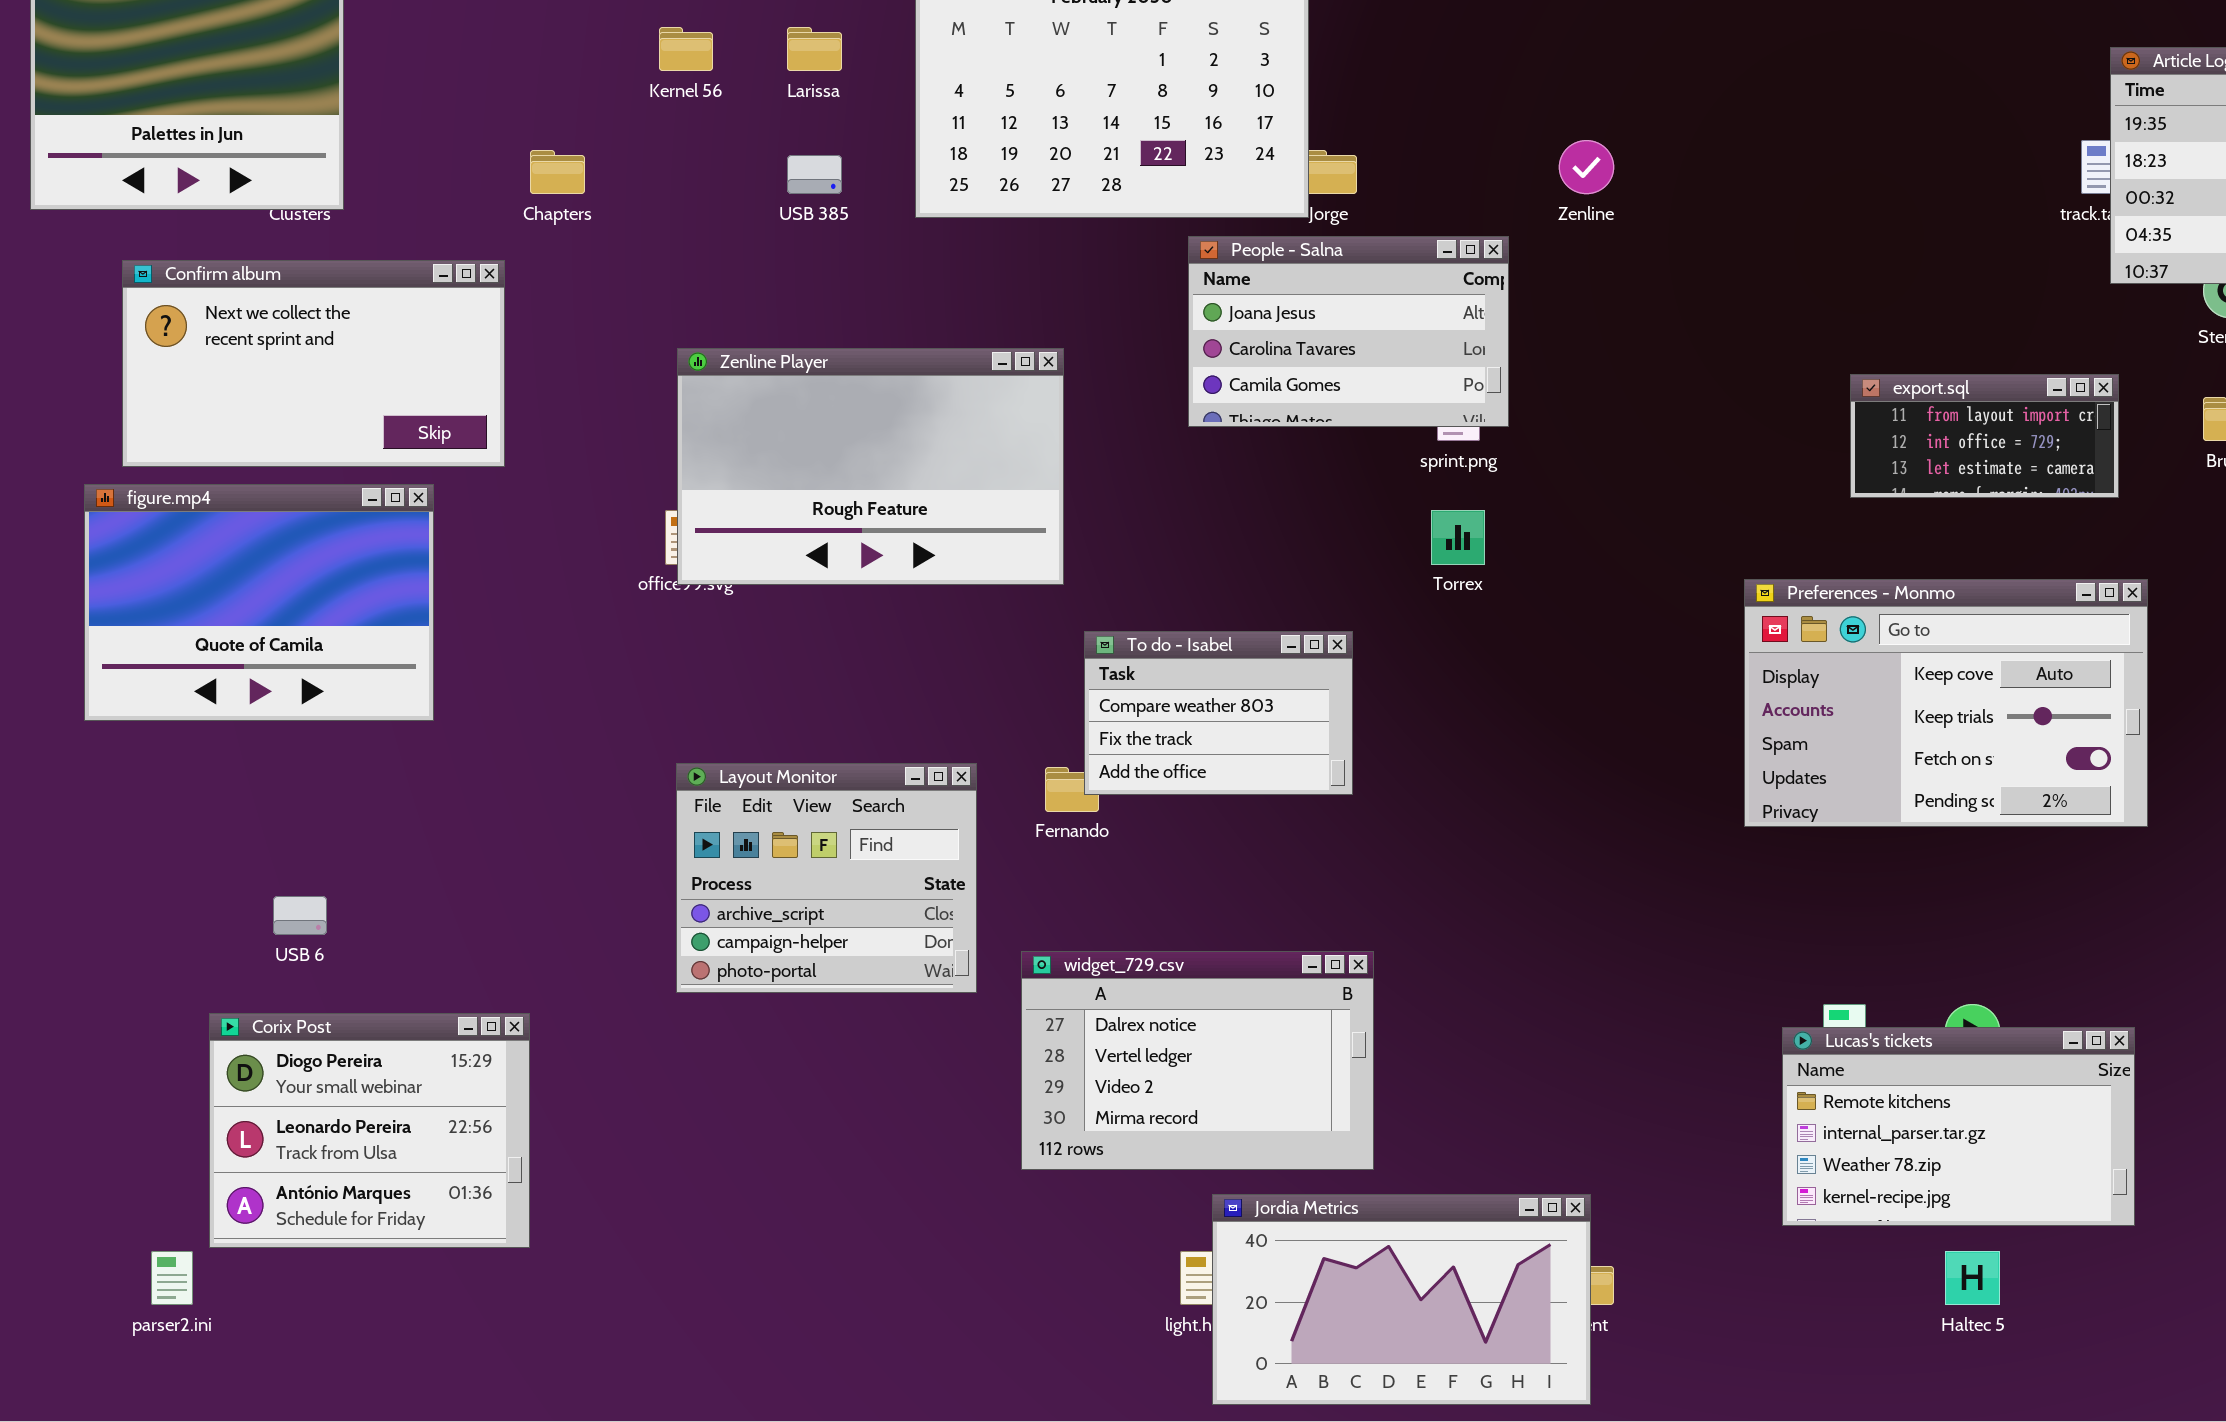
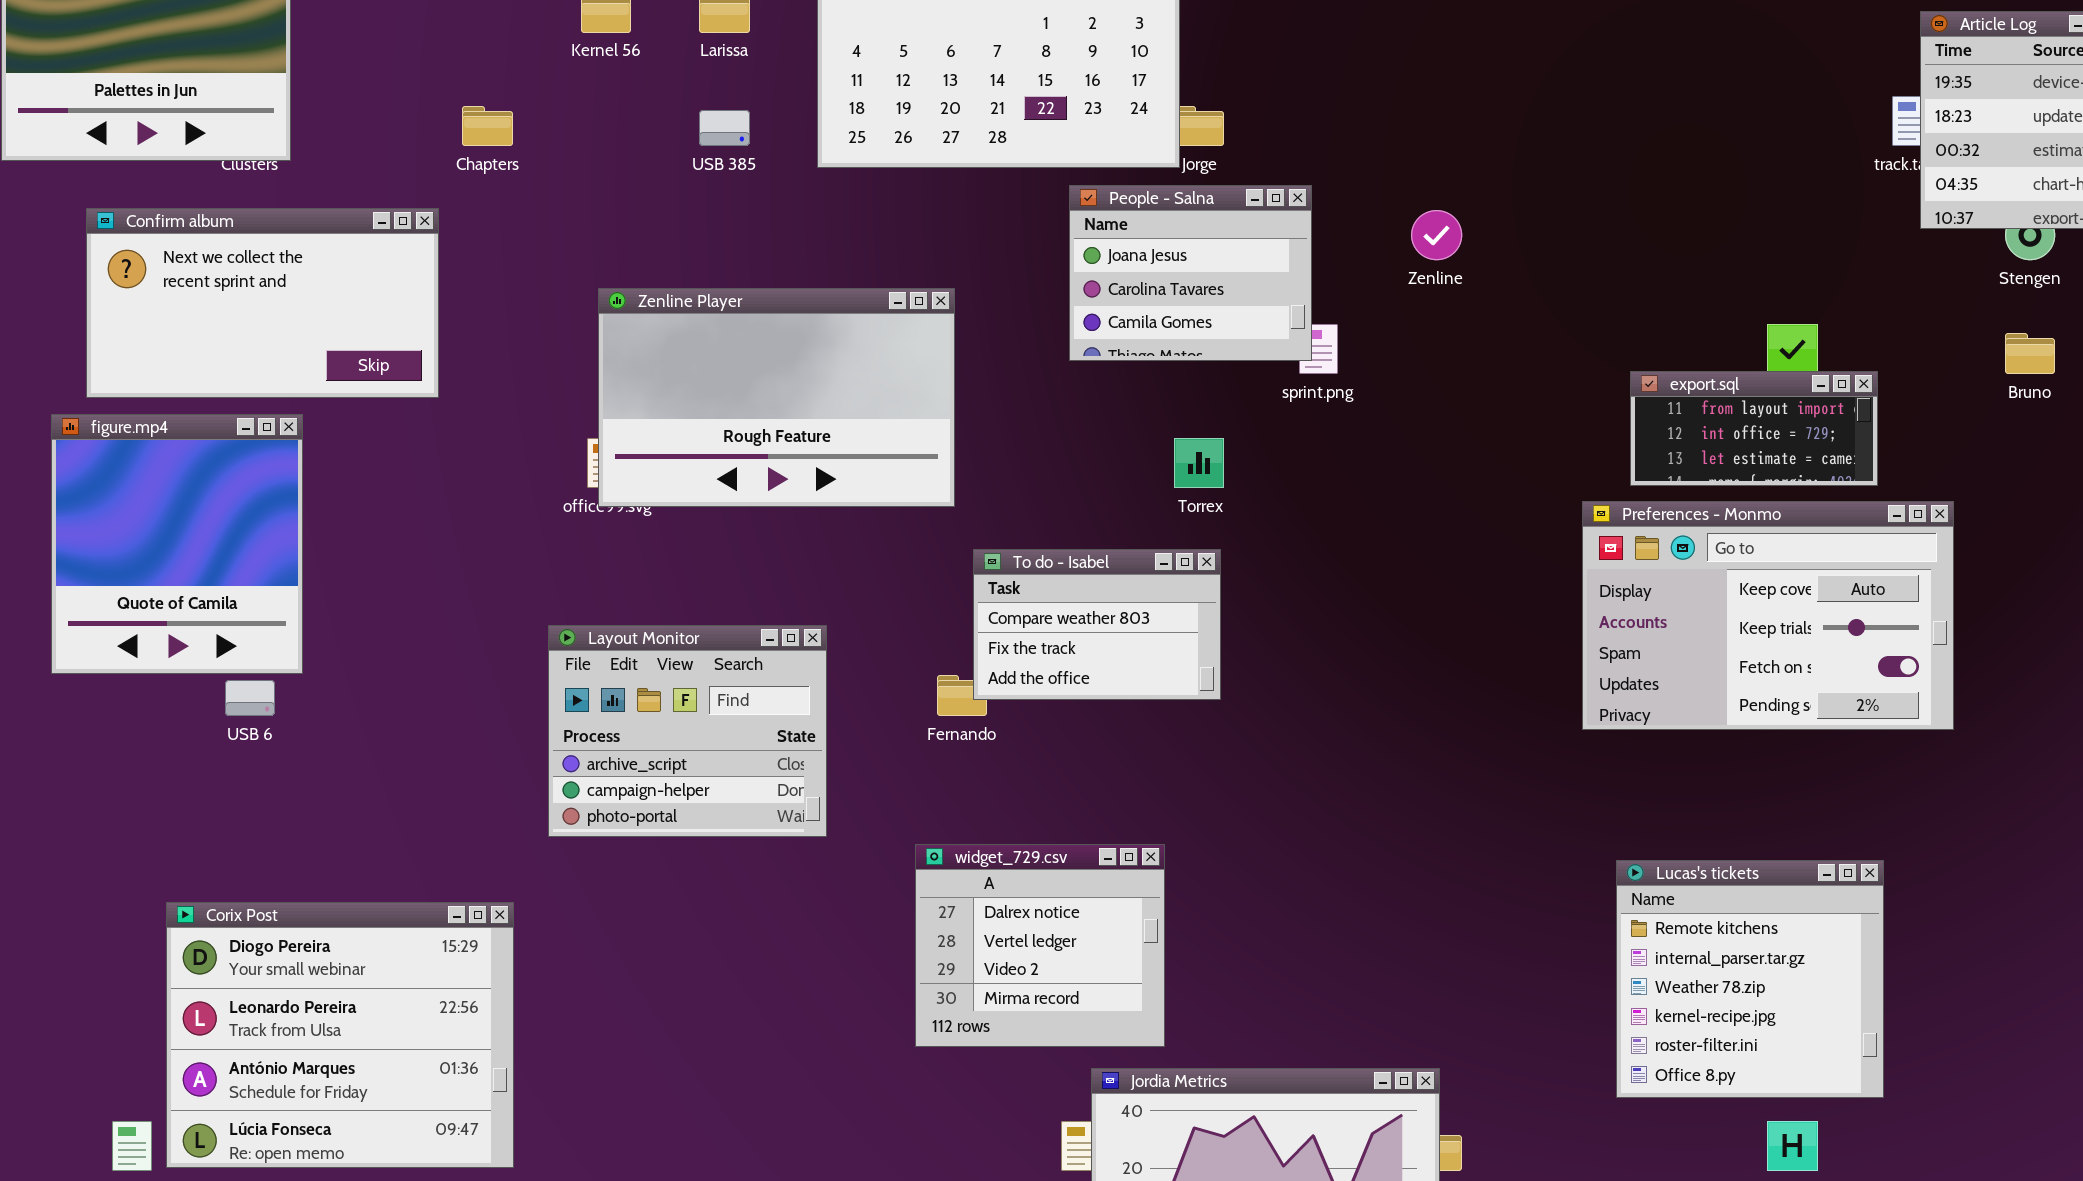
Zenline: [1559,140,1614,194] -> [1411,210,1462,260], moved
People - Salna: [1188,236,1509,427] -> [1069,185,1312,361], resized
export.sql: [1850,374,2119,498] -> [1630,371,1878,486], moved
figure.mp4: [84,484,434,721] -> [51,414,303,674], resized
Torrex: [1431,510,1485,565] -> [1174,438,1224,488], moved
Layout Monitor: [676,763,977,993] -> [548,625,827,837], moved
USB 6: [273,896,327,935] -> [225,680,275,716], moved
widget_729.csv: [1021,951,1374,1170] -> [915,844,1165,1047], resized
Corix Post: [209,1013,530,1248] -> [166,902,514,1168], resized
Lucas's tickets: [1782,1027,2135,1226] -> [1616,860,1884,1098], resized

